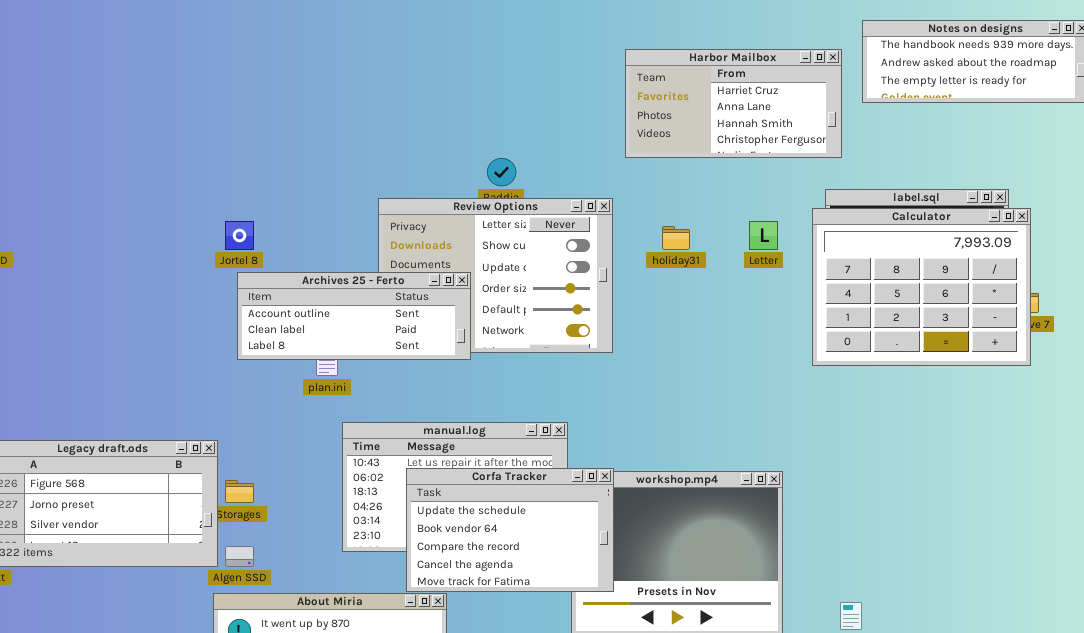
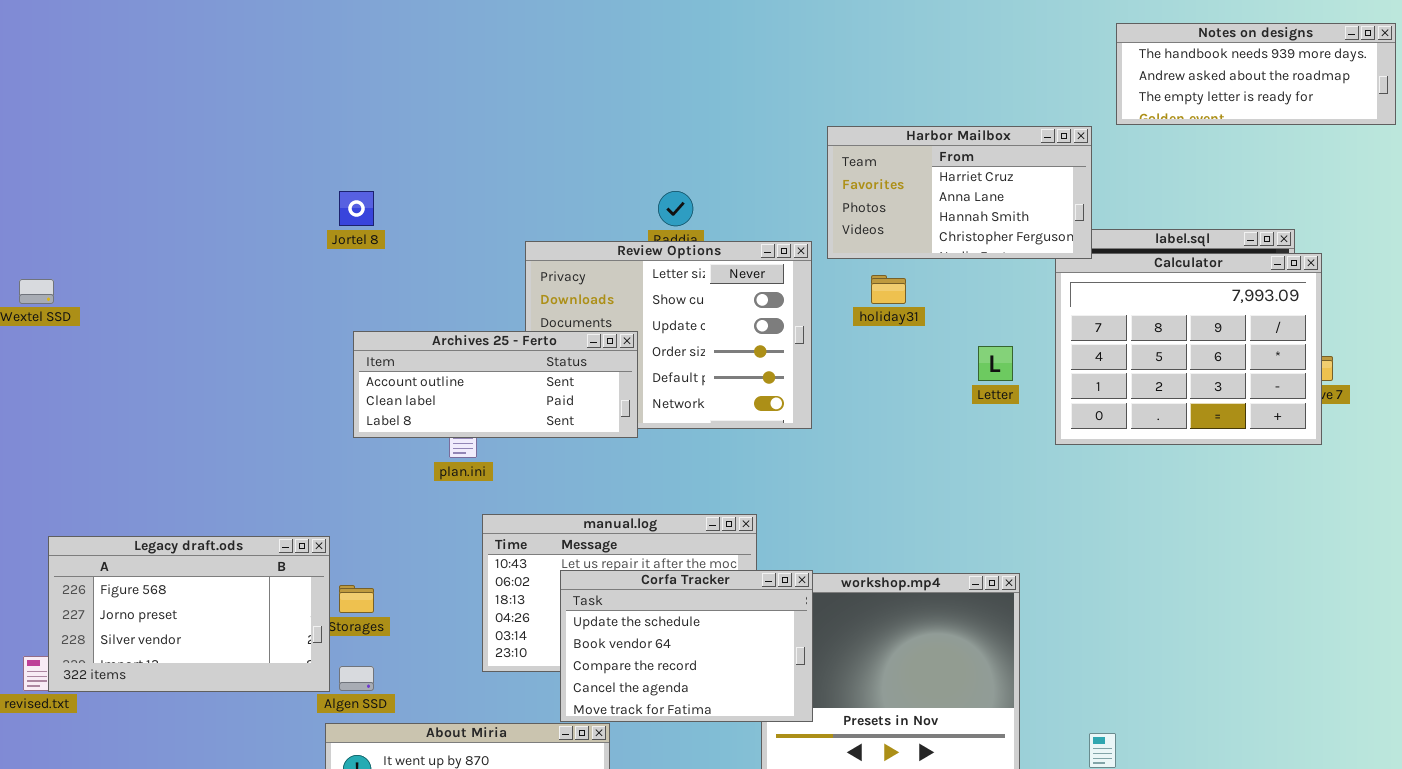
Harbor Mailbox: [625,49,842,158] -> [827,126,1092,259], moved
Jortel 8: [225,221,254,250] -> [339,191,374,226], moved
Letter: [749,221,778,250] -> [978,346,1013,381], moved

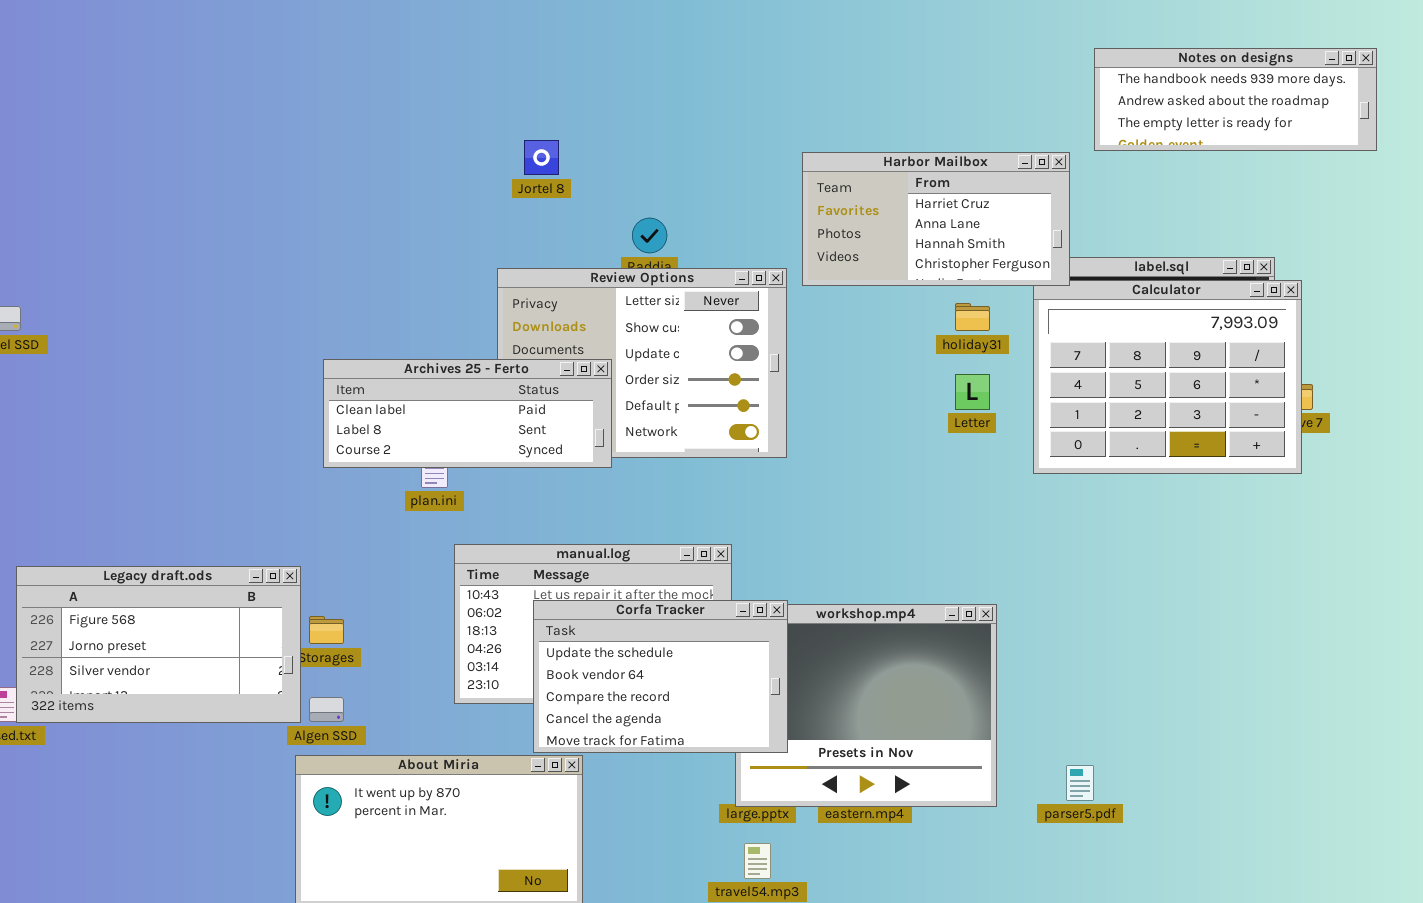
Jortel 8: [339,191,374,226] -> [524,140,559,175], moved
holiday31: [871,275,906,304] -> [955,303,990,331], moved
Archives 25 - Ferto: [353,331,638,438] -> [323,359,612,468], scrolled down 1 row

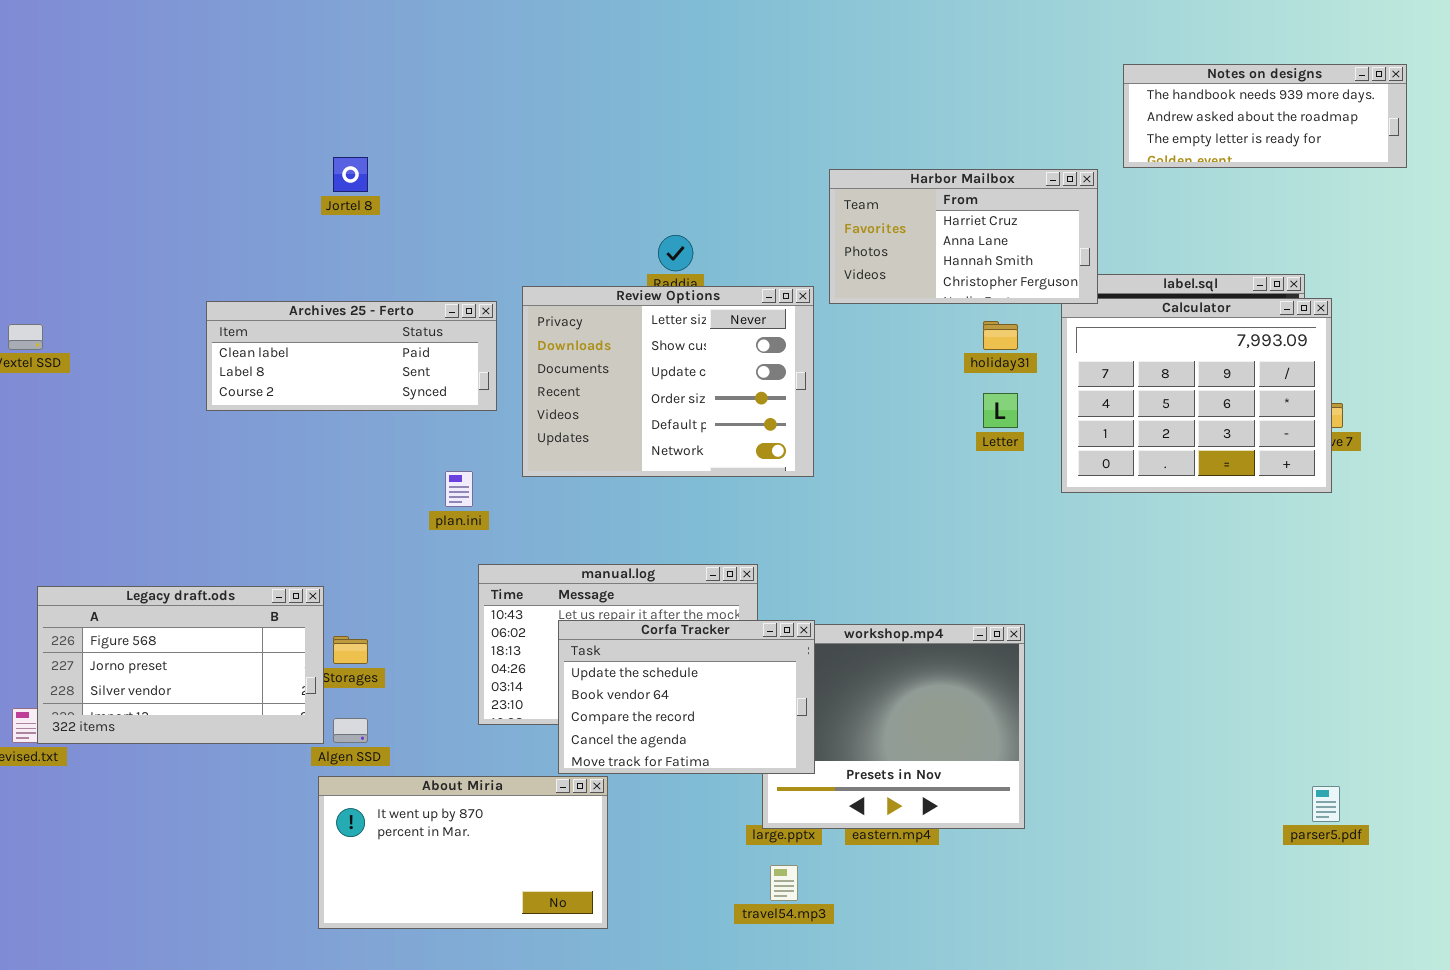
Jortel 8: [524,140,559,175] -> [333,157,368,192], moved
Archives 25 - Ferto: [323,359,612,468] -> [206,301,497,411], moved
parser5.pdf: [1066,765,1094,801] -> [1312,786,1340,822], moved

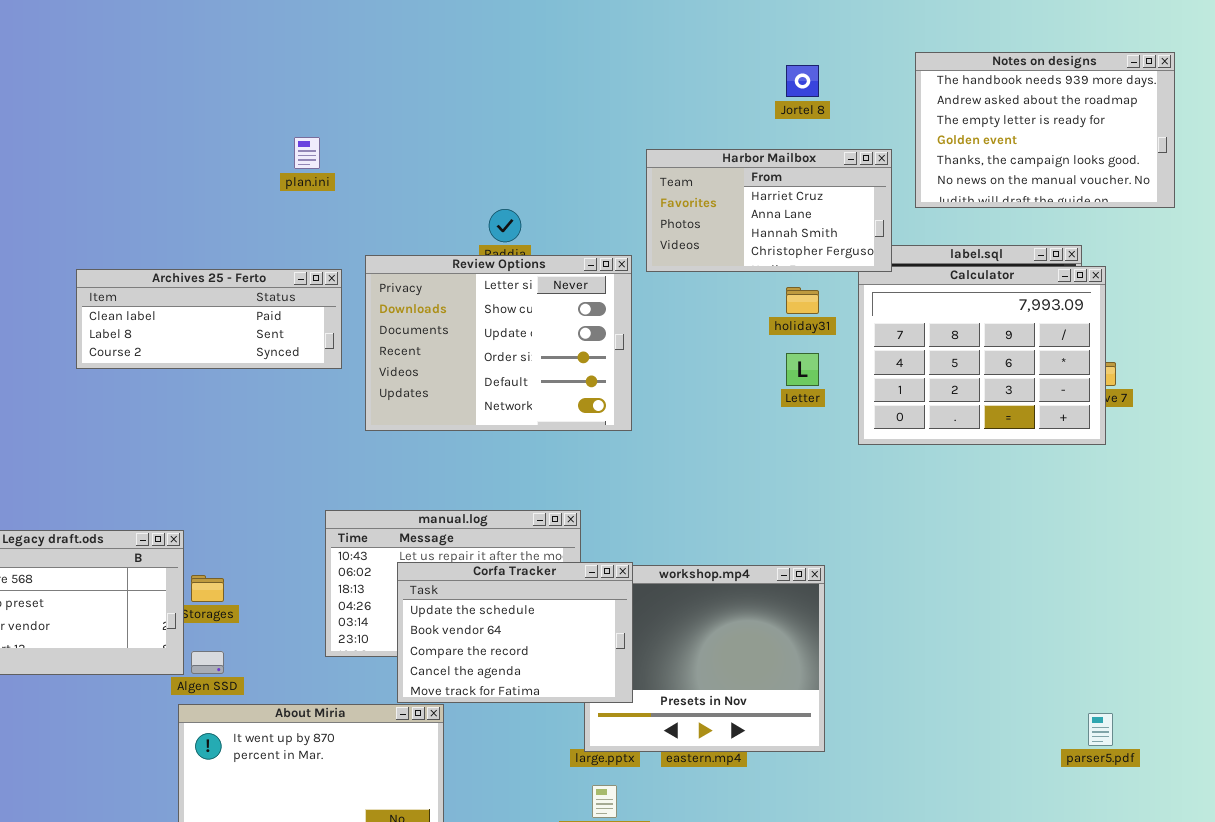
Notes on designs: [1123,64,1407,168] -> [915,52,1175,208], resized
Jortel 8: [333,157,368,192] -> [786,65,819,97], moved
plan.ini: [445,471,473,507] -> [294,137,320,169], moved

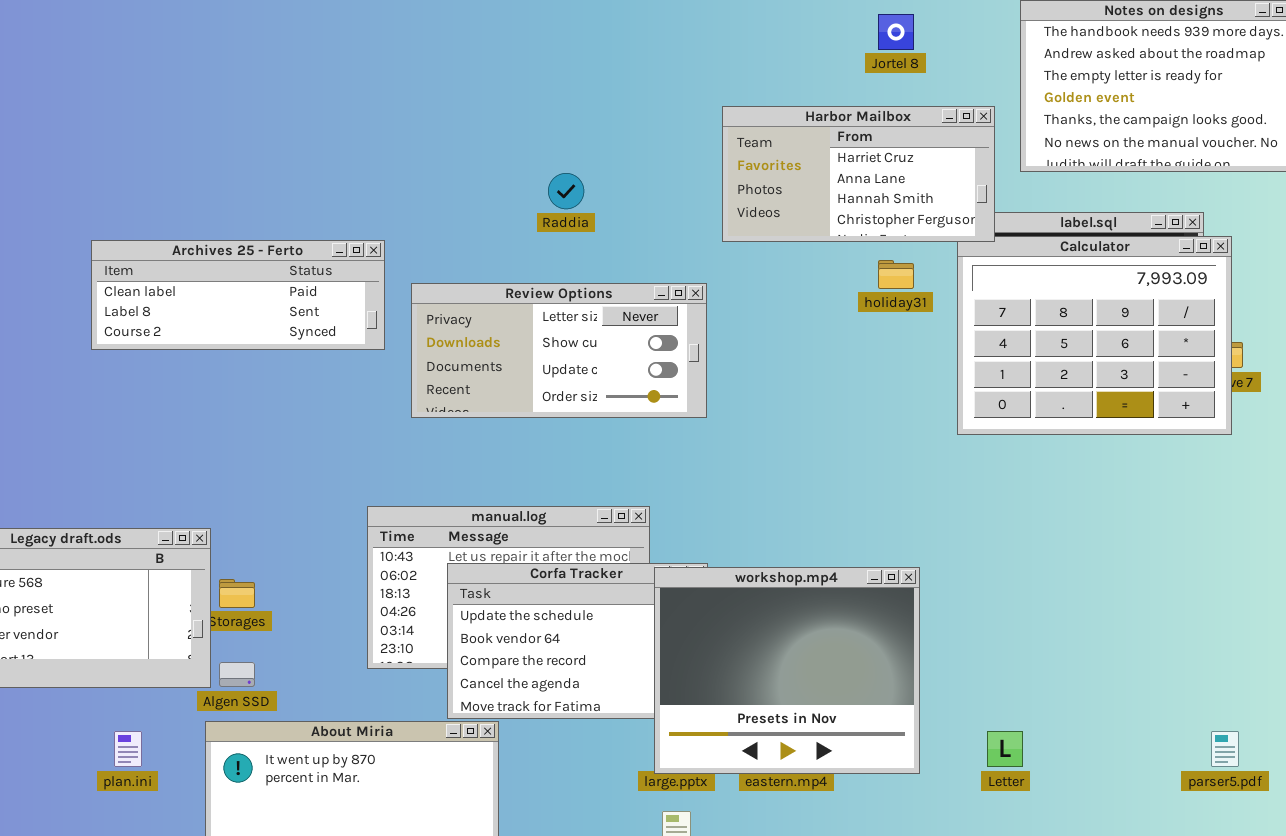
plan.ini: [294,137,320,169] -> [114,731,142,767], moved
Review Options: [365,255,632,431] -> [411,283,707,418], resized
Letter: [786,353,819,386] -> [987,731,1023,767], moved
workshop.mp4: [584,565,825,752] -> [654,567,920,774], raised

